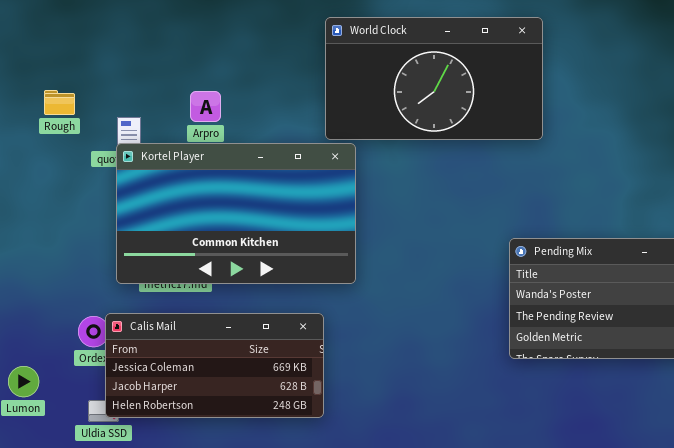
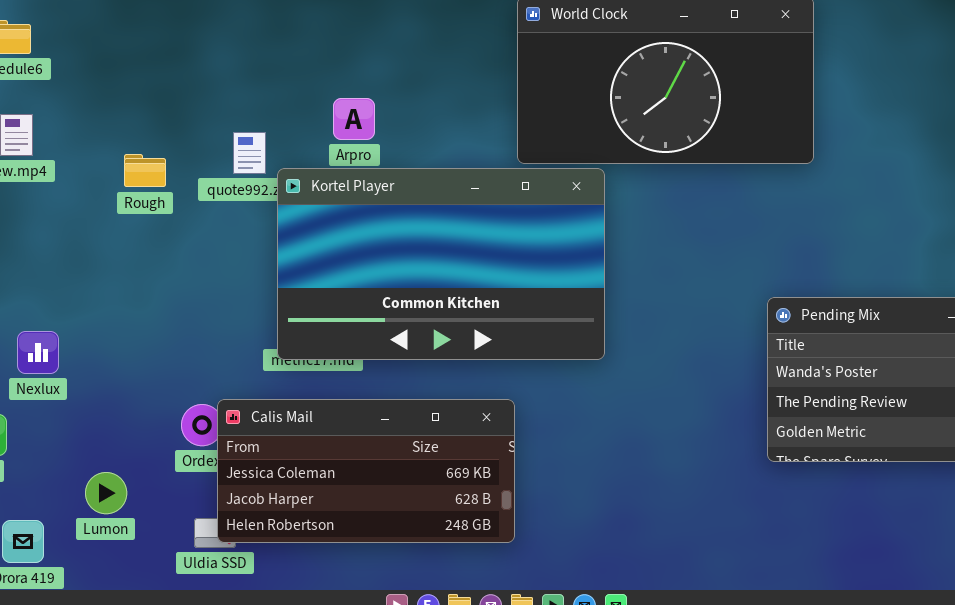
Rough: [44,90,75,115] -> [124,154,166,187], moved
Kortel Player: [116,143,356,284] -> [277,168,605,360], moved

